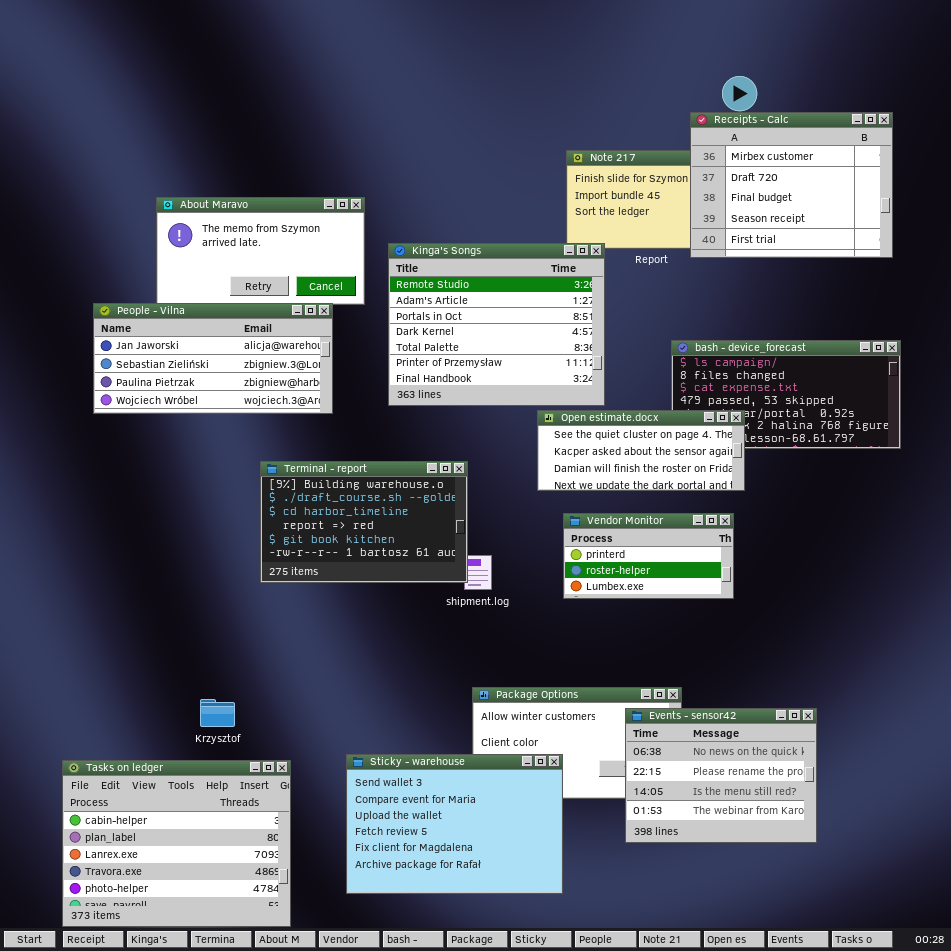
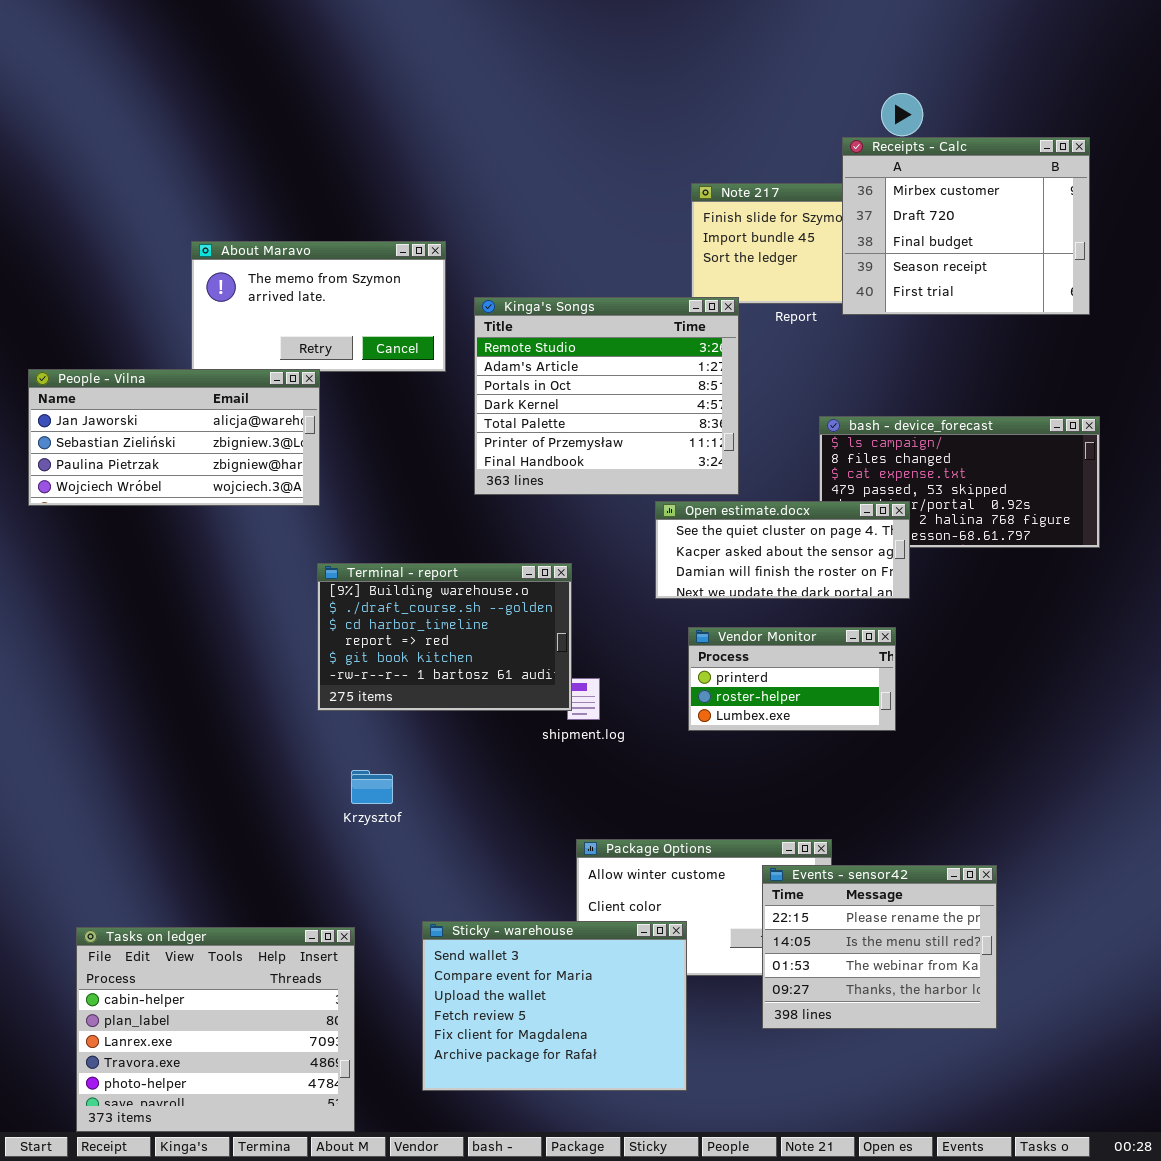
People - Vilna: [93,303,333,414] -> [28,369,320,506], moved
Krzysztof: [200,699,235,727] -> [351,770,393,804], moved
Events - sensor42: [625,708,817,843] -> [762,865,997,1029], scrolled down 1 row

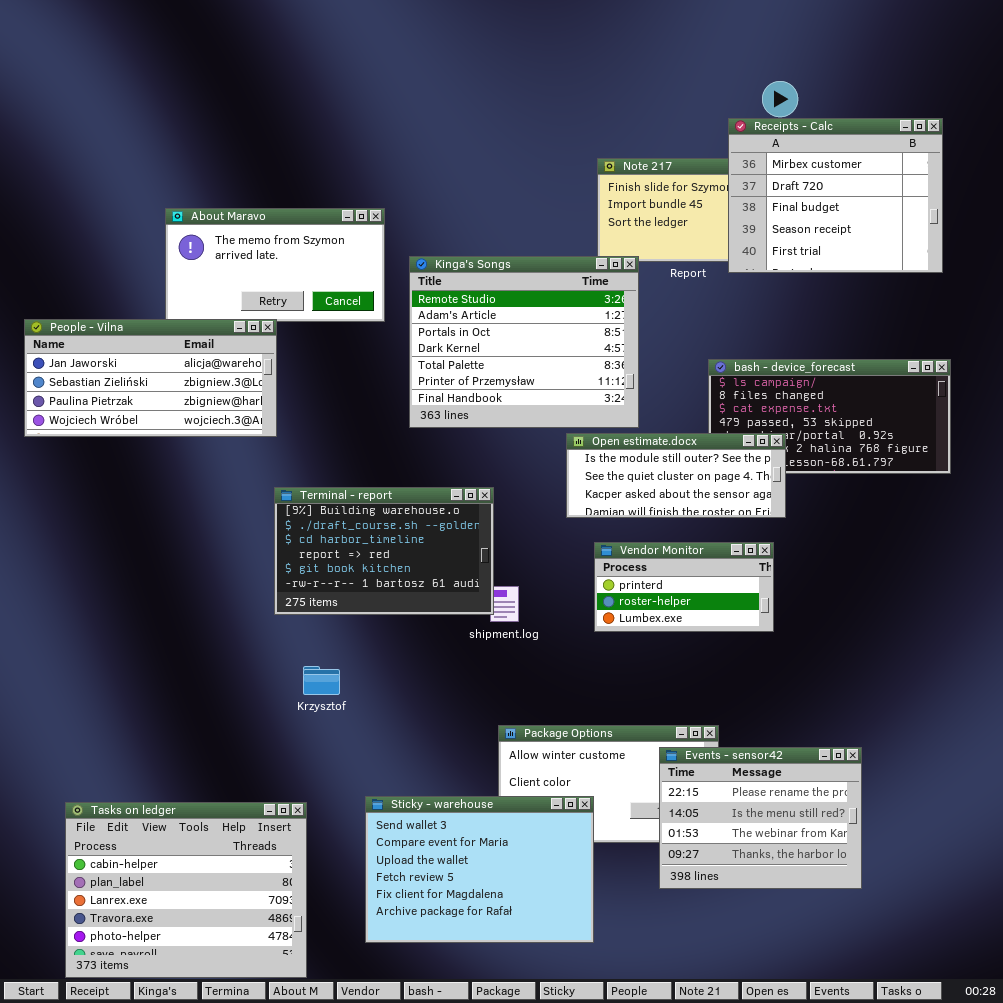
Open estimate.docx: [655,501,910,599] -> [566,433,786,518], scrolled up 1 row

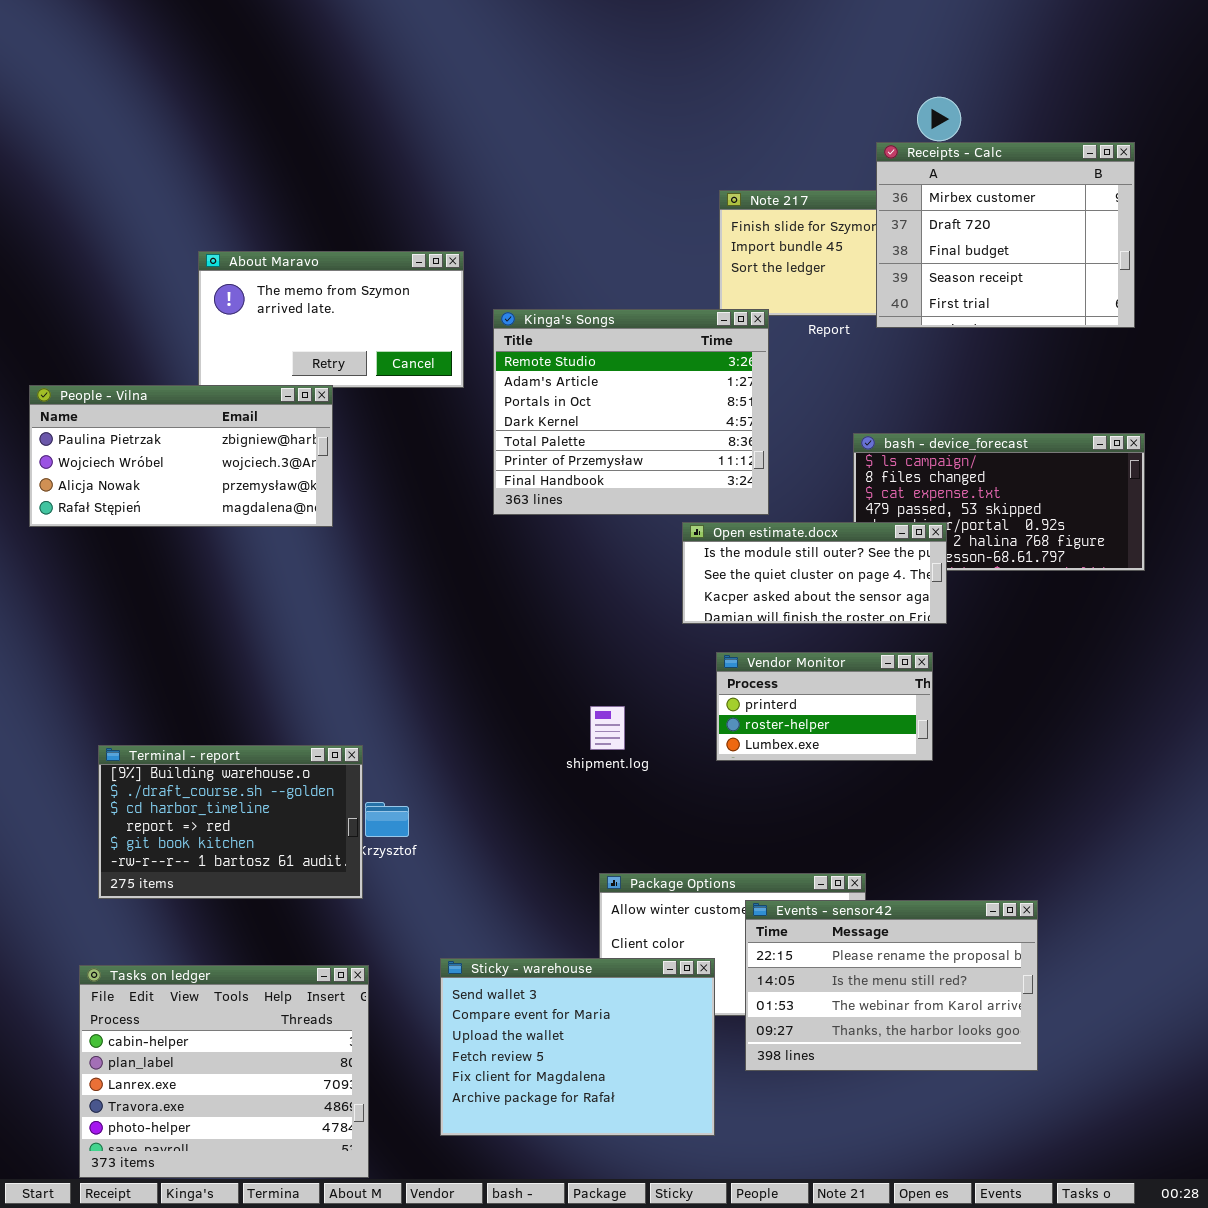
People - Vilna: [24,319,277,437] -> [29,385,333,527], scrolled down 2 rows
Terminal - report: [274,487,494,615] -> [98,745,363,899], moved
Events - sensor42: [659,747,862,889] -> [745,900,1038,1071], resized

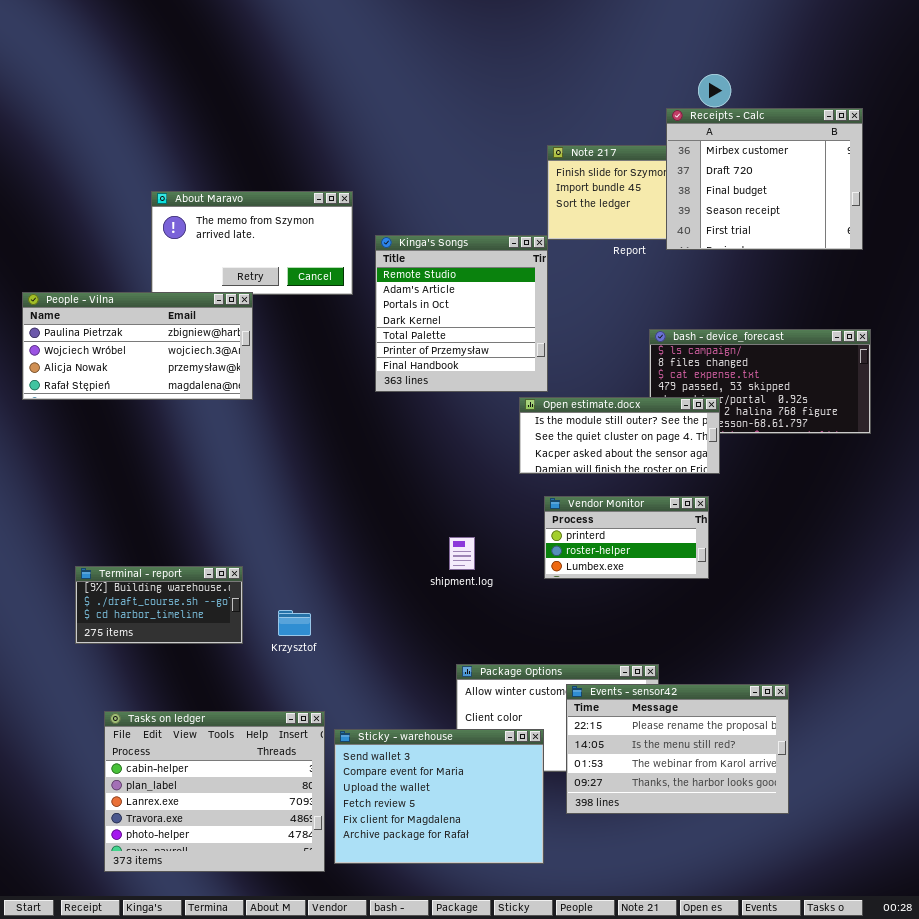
Kinga's Songs: [493,309,769,515] -> [375,235,548,392], resized
Terminal - report: [98,745,363,899] -> [75,566,243,644], resized
Tasks on ledger: [79,965,369,1178] -> [104,711,325,872], moved

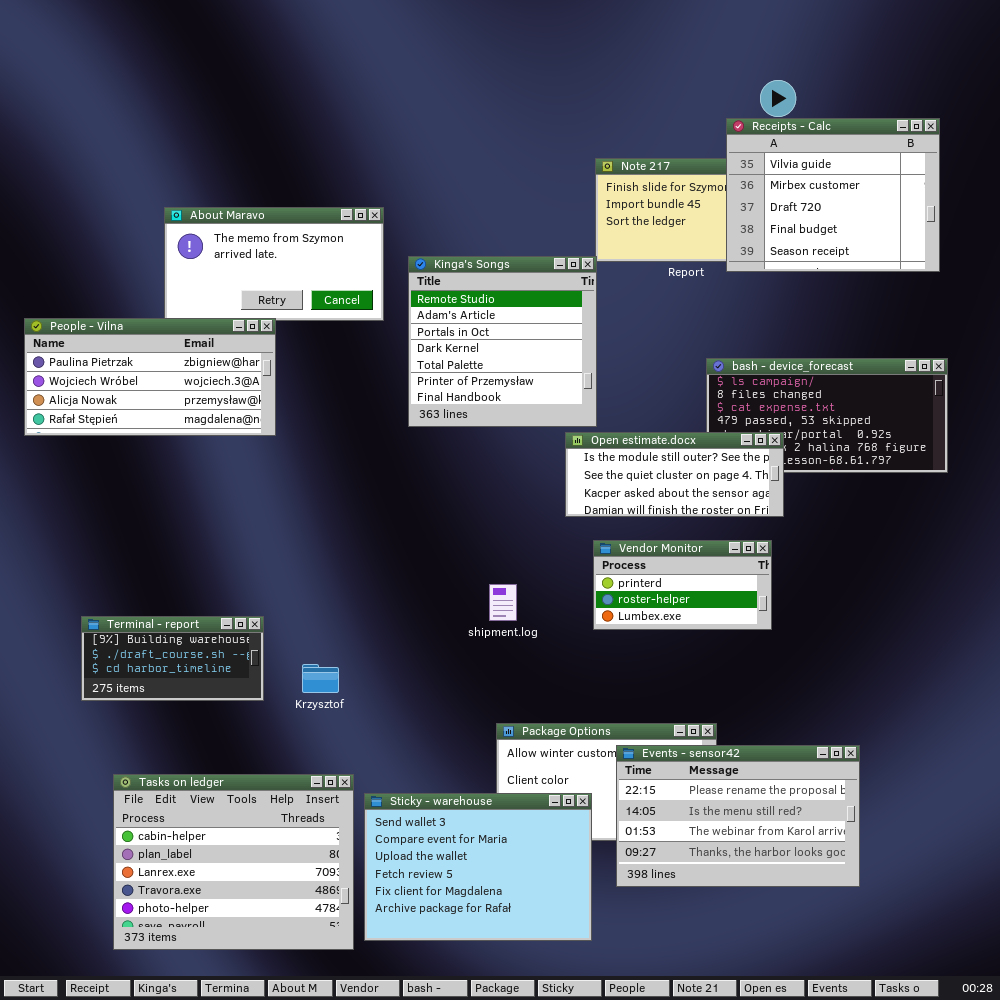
Receipts - Calc: [666,108,863,250] -> [726,118,940,272], scrolled up 1 row

